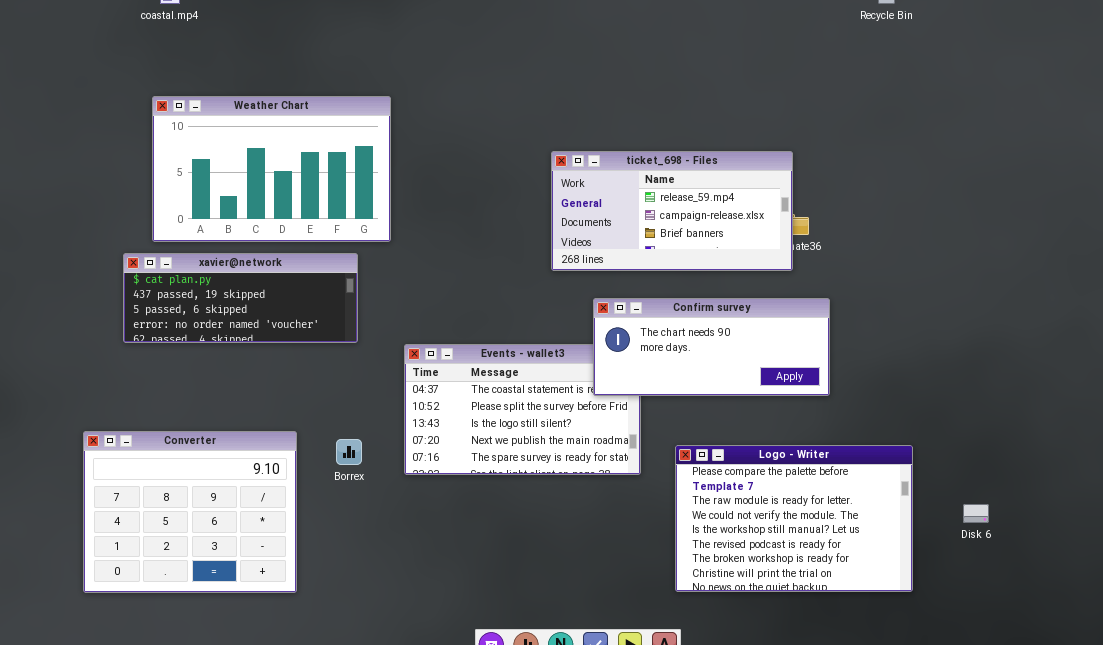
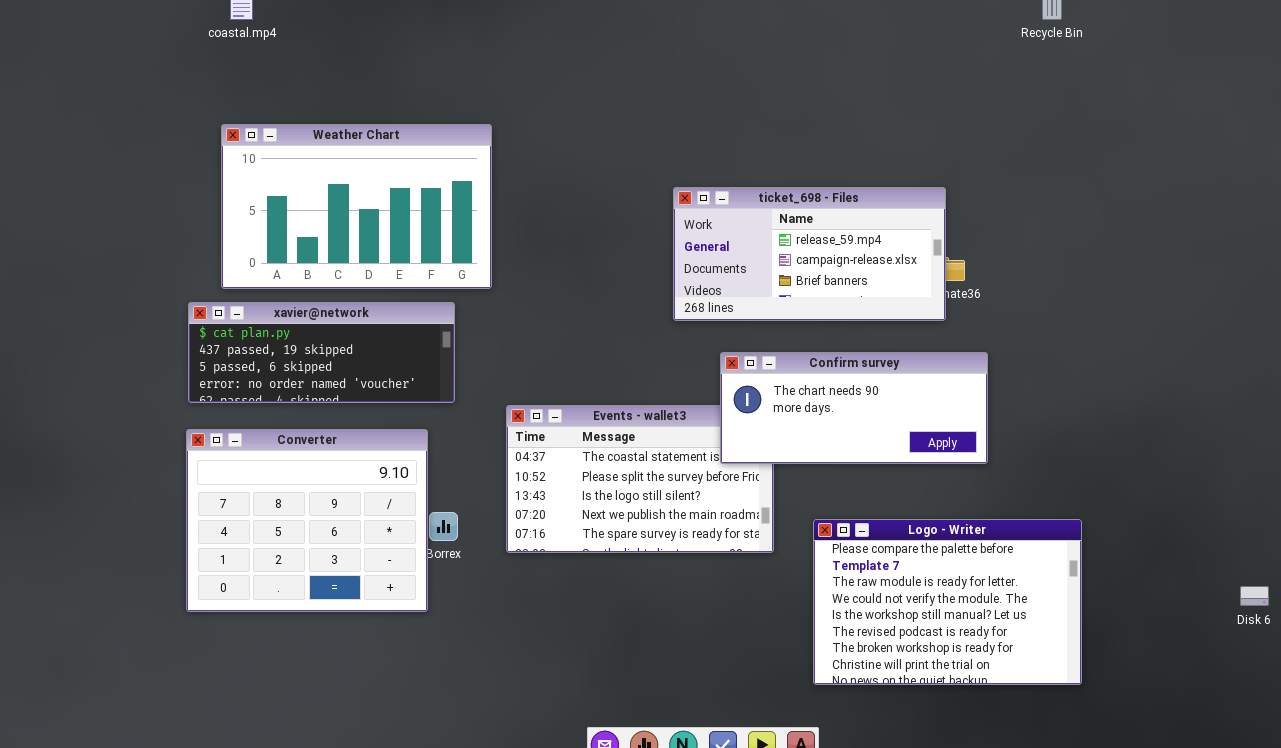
Converter: [83,431,297,593] -> [186,429,428,612], moved
Disk 6: [963,504,989,523] -> [1240,586,1269,606], moved

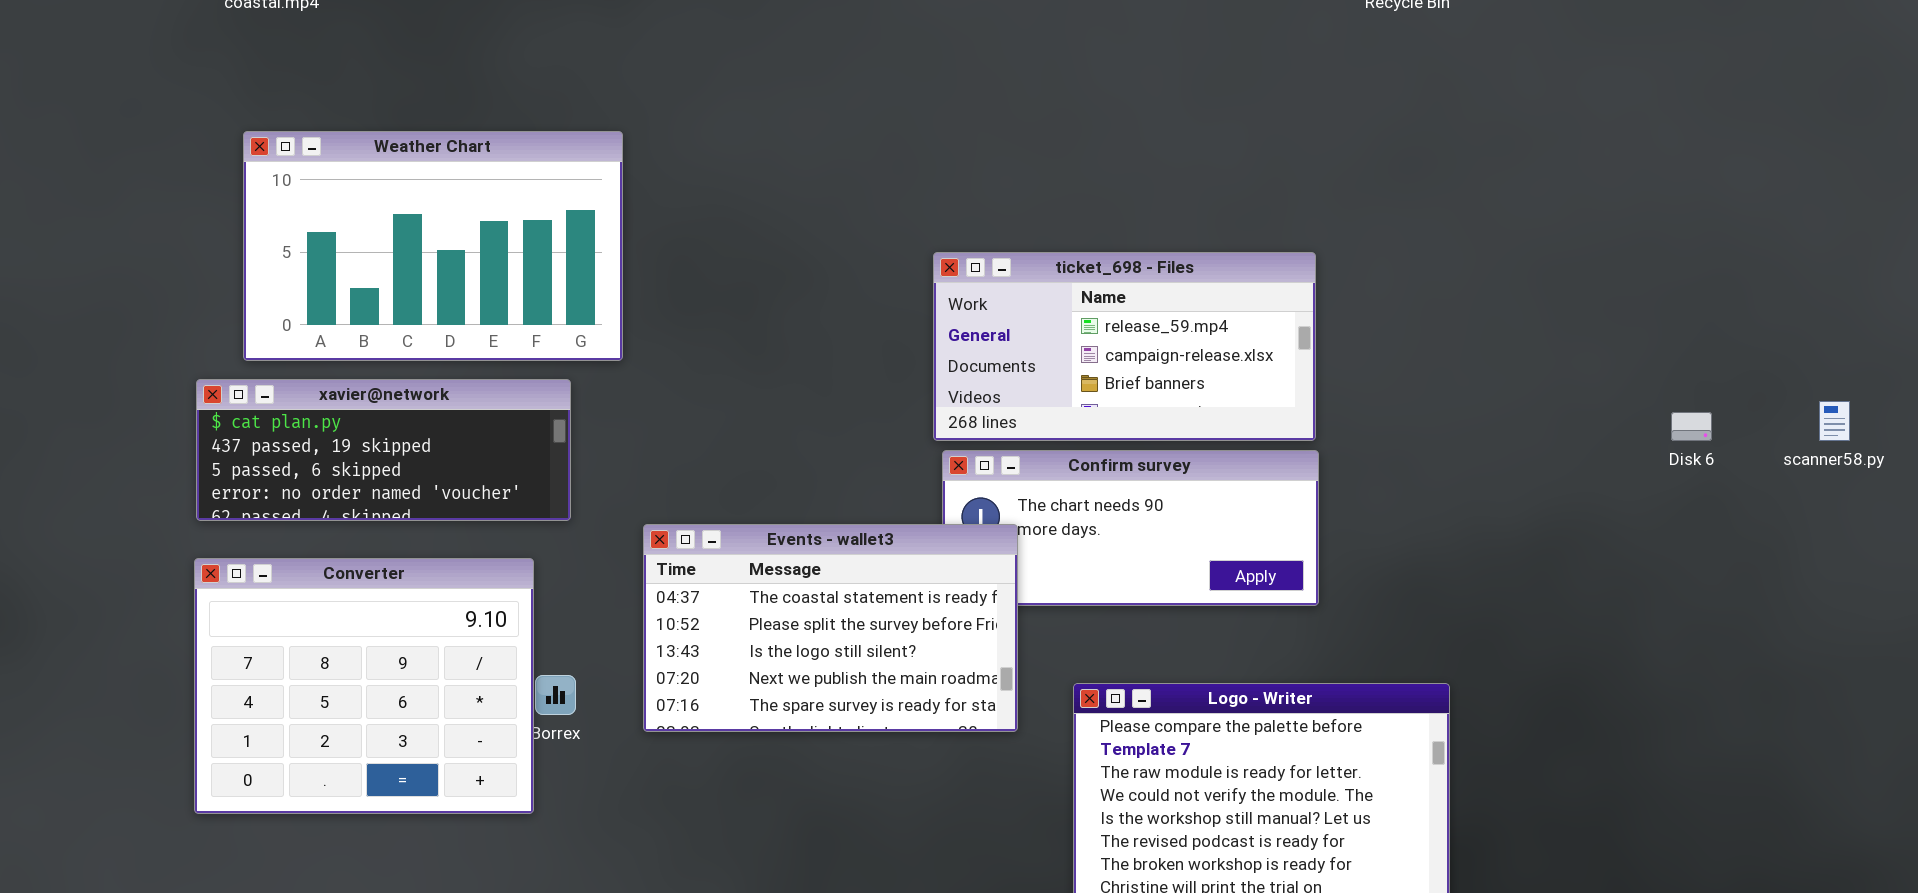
ticket_698 - Files: [673,187,946,321] -> [933,252,1316,441], moved
Events - wallet3: [506,405,774,553] -> [643,524,1018,732], raised
Disk 6: [1240,586,1269,606] -> [1671,412,1712,441], moved

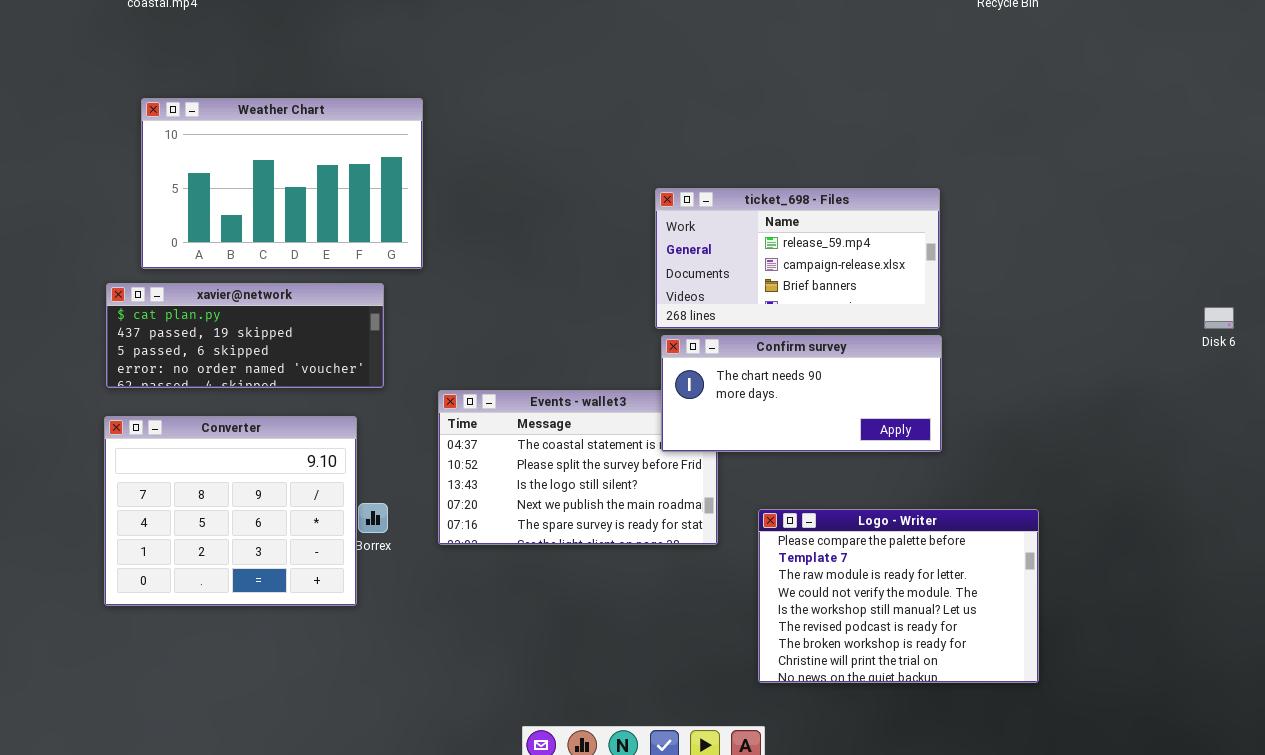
Confirm survey: [942,450,1319,606] -> [661,335,942,452], raised

